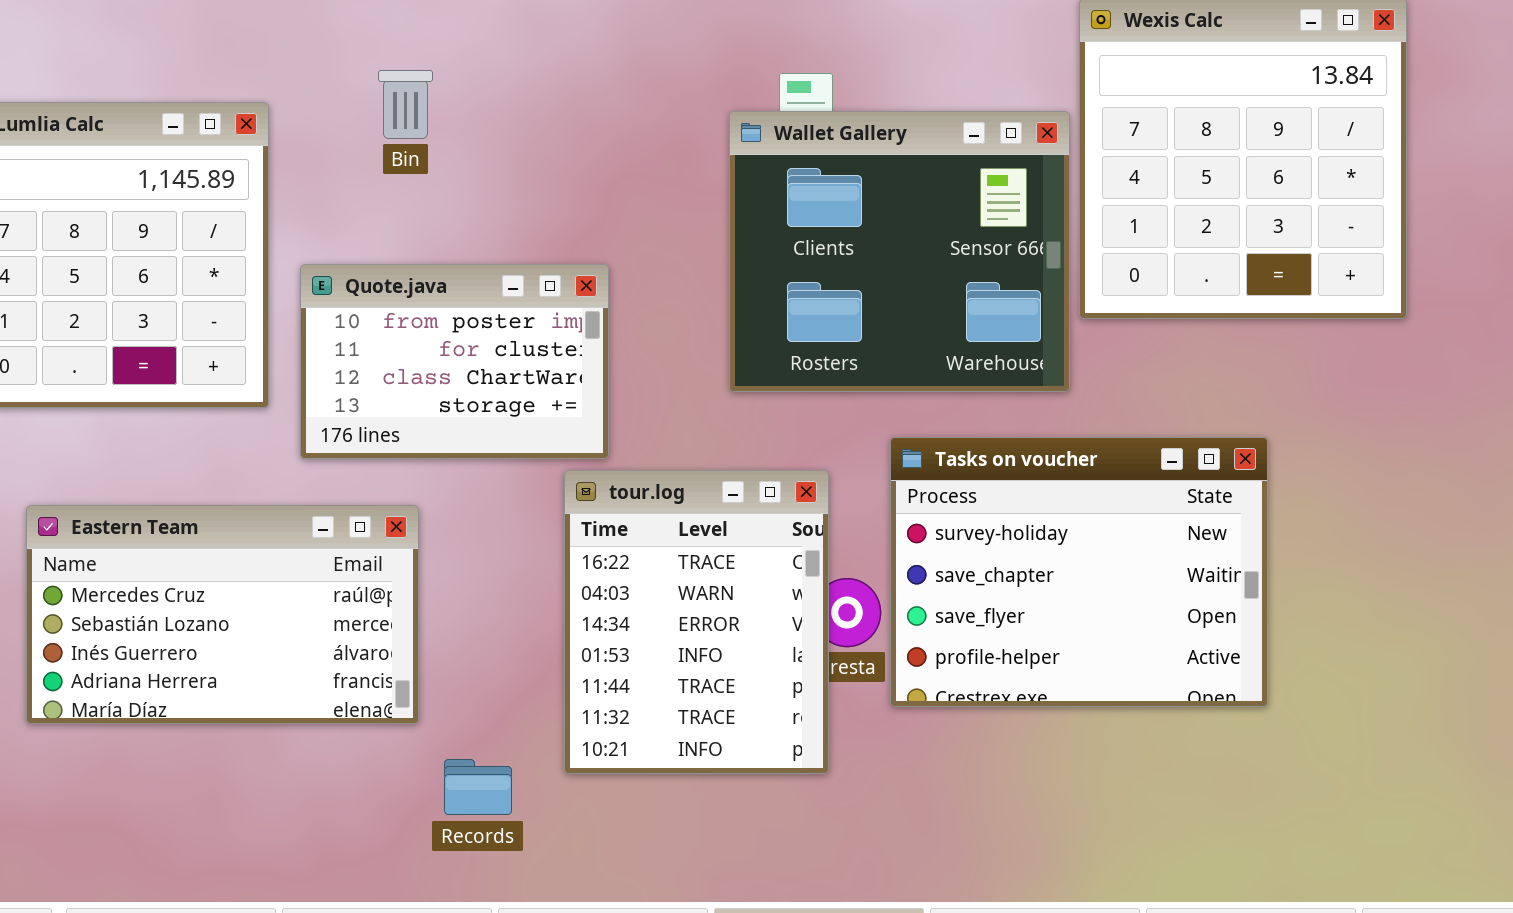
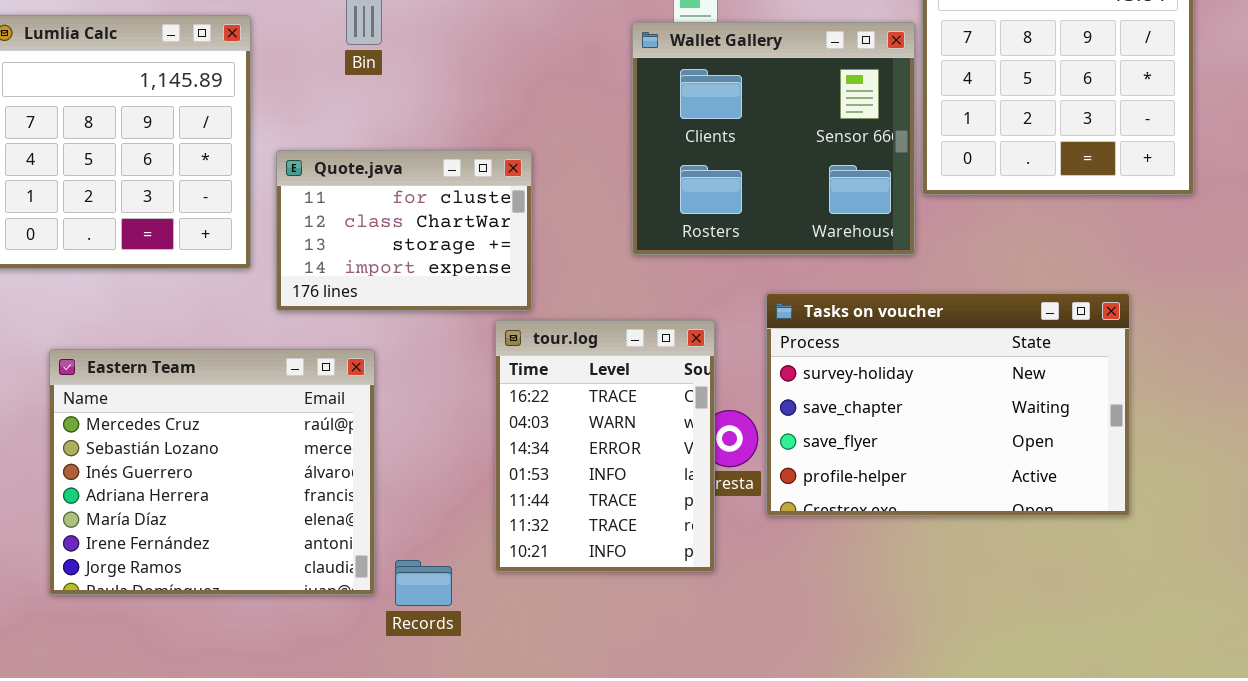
Quote.java: [300,264,609,459] -> [276,150,532,311], scrolled down 1 row
Tasks on voucher: [890,437,1268,707] -> [766,293,1130,516], resized
Eastern Team: [26,505,419,724] -> [49,349,375,595], resized

